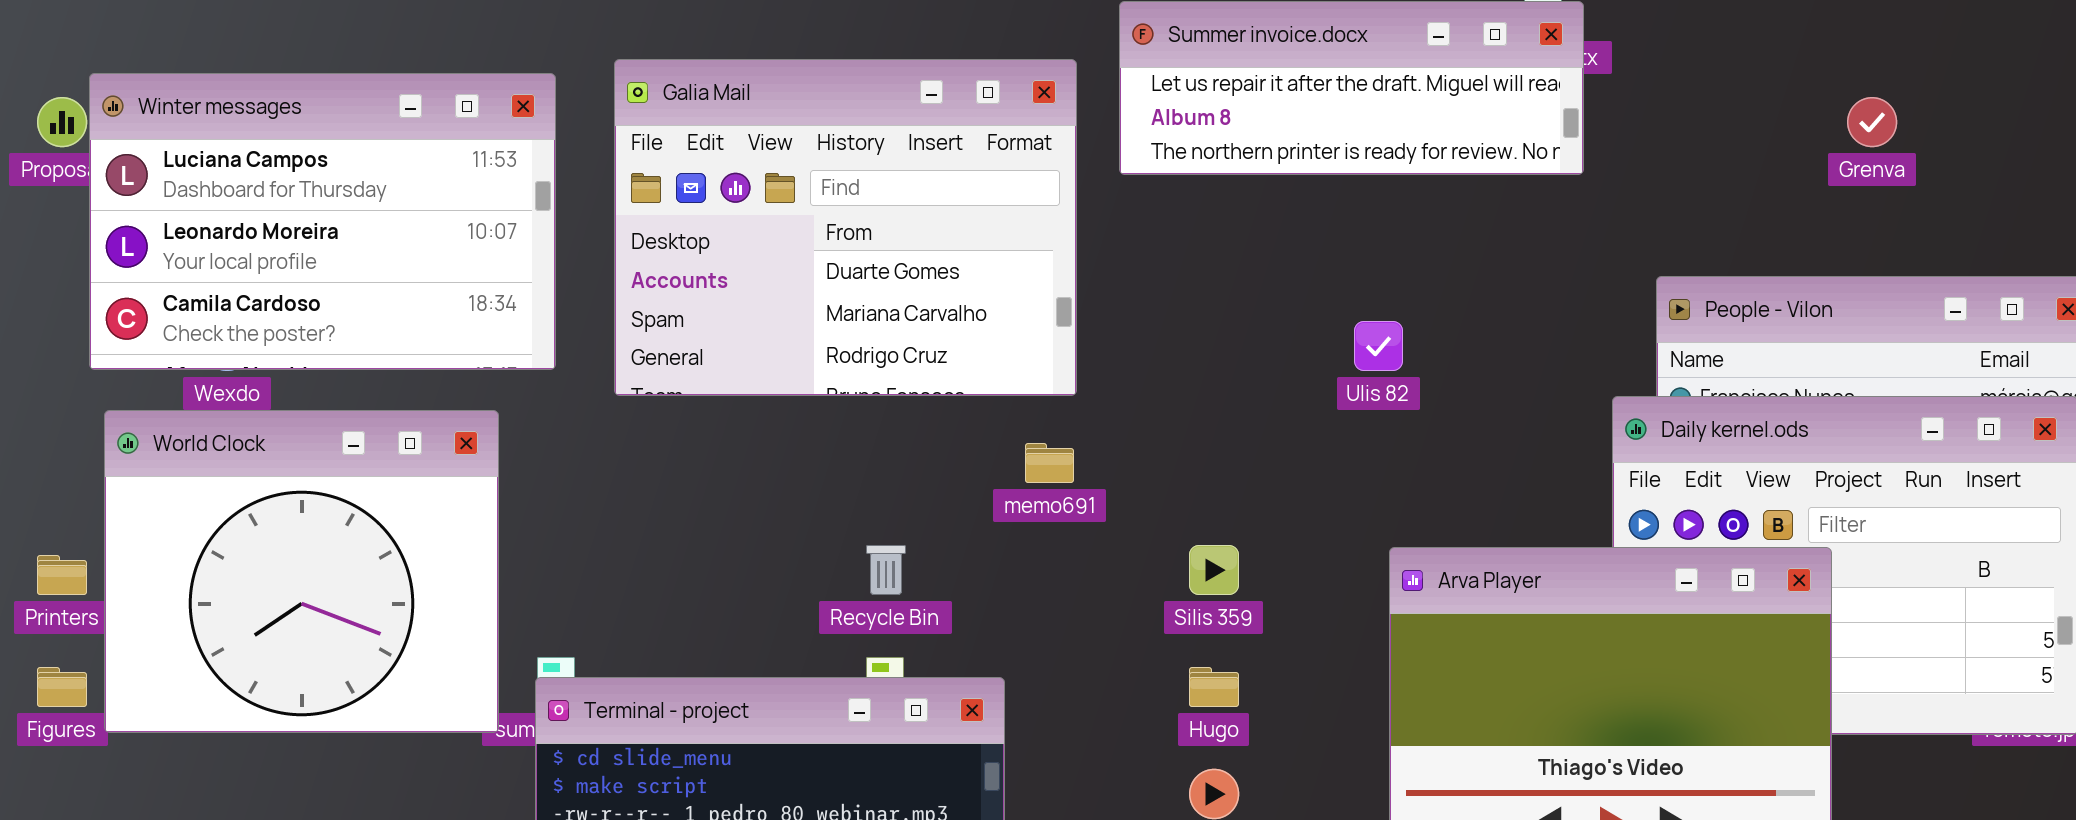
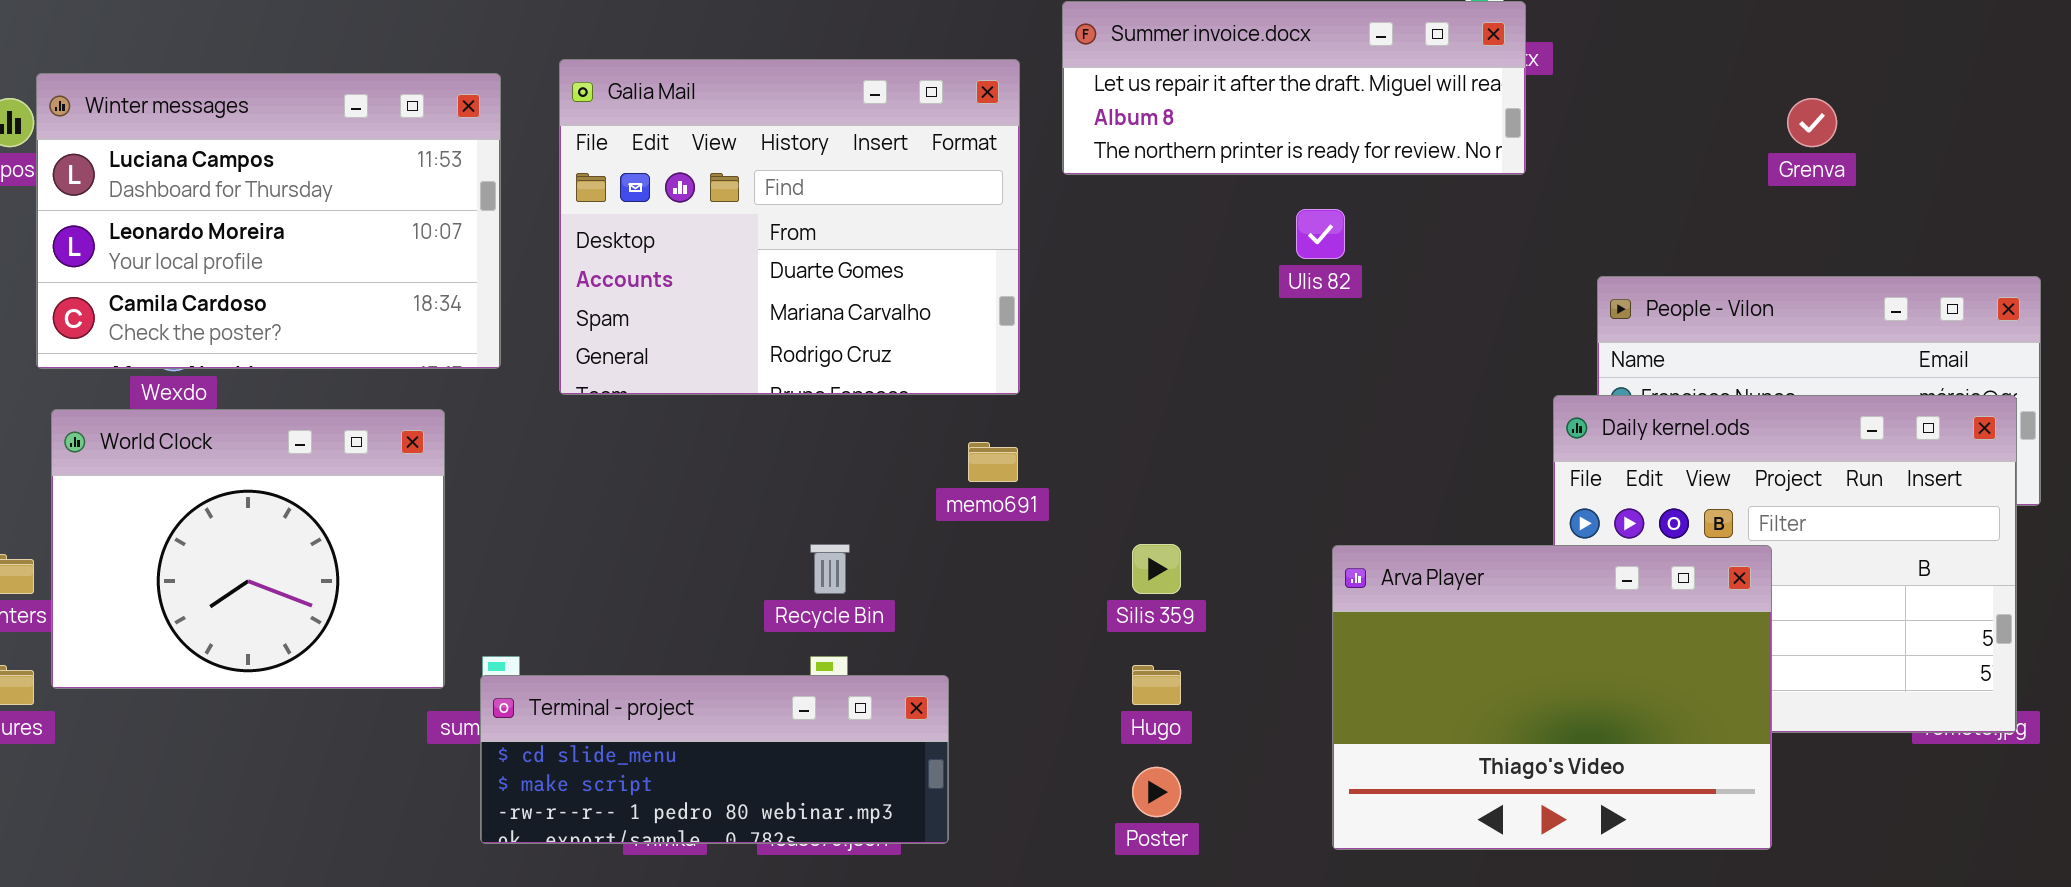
Ulis 82: [1354,321,1403,371] -> [1296,209,1345,259], moved
World Clock: [104,410,499,733] -> [51,409,445,689], resized

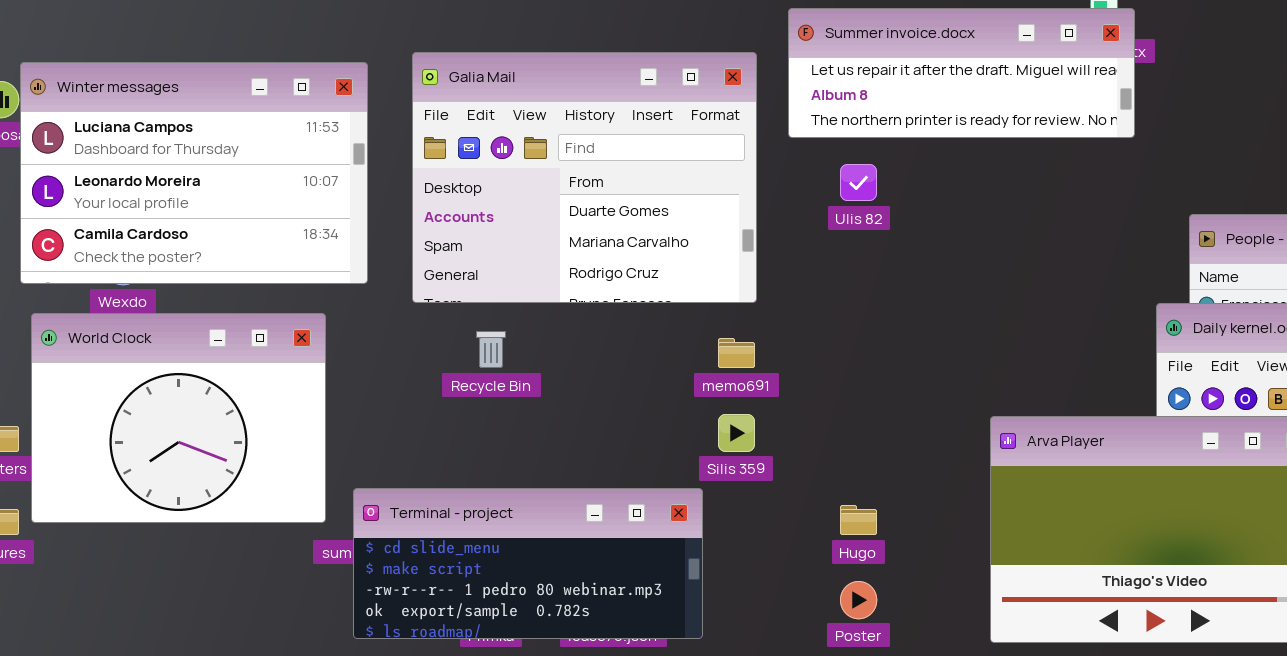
Ulis 82: [1296,209,1345,259] -> [840,164,877,201], moved
Recycle Bin: [810,544,850,594] -> [476,331,506,368], moved
Silis 359: [1132,544,1181,594] -> [718,414,755,452], moved
Terminal - project: [480,675,949,844] -> [353,488,703,639], resized

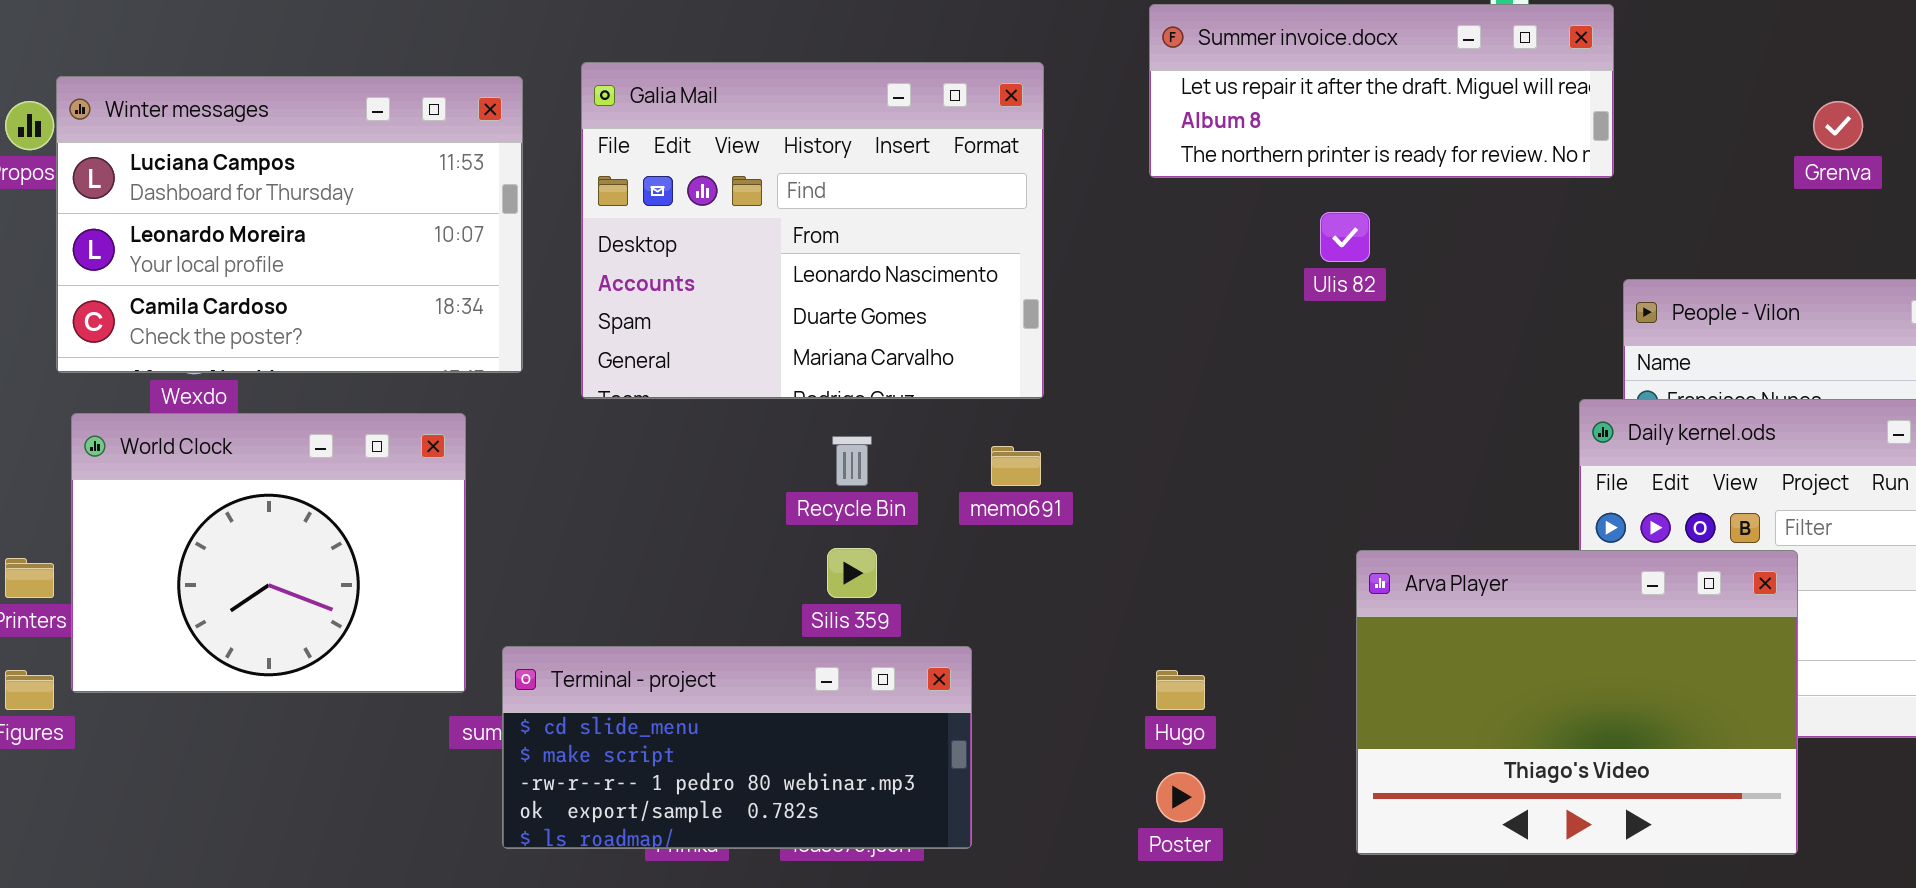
Summer invoice.docx: [788,8,1135,138] -> [1149,4,1614,178], moved
Galia Mail: [412,52,757,303] -> [581,62,1044,399], scrolled up 1 row
Ulis 82: [840,164,877,201] -> [1320,212,1370,262], moved
Recycle Bin: [476,331,506,368] -> [832,436,872,486], moved
Silis 359: [718,414,755,452] -> [827,548,877,598], moved

